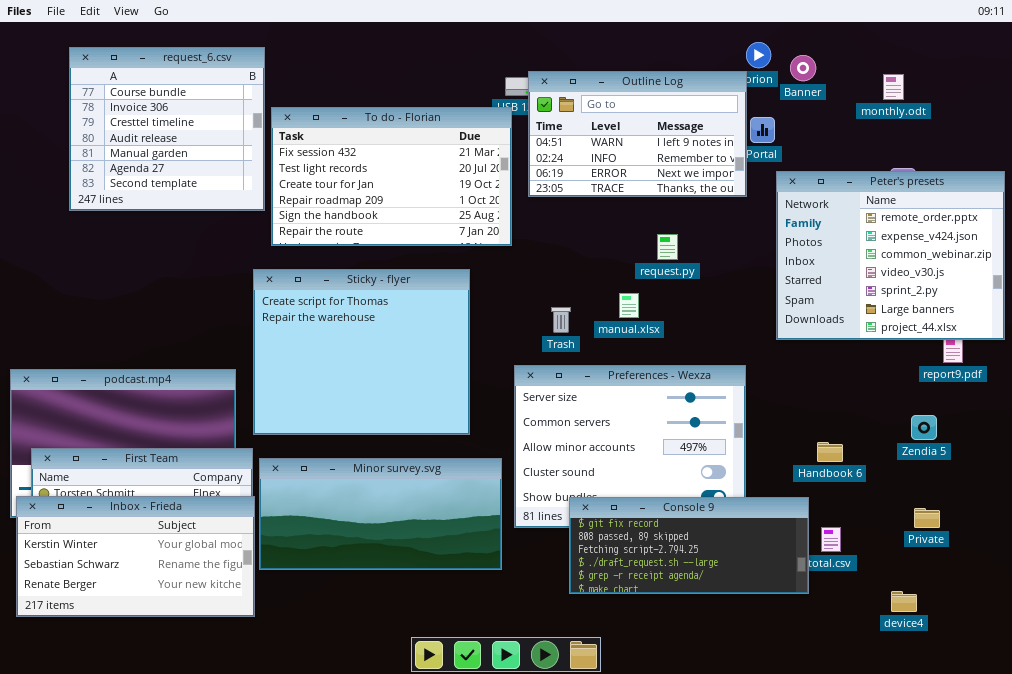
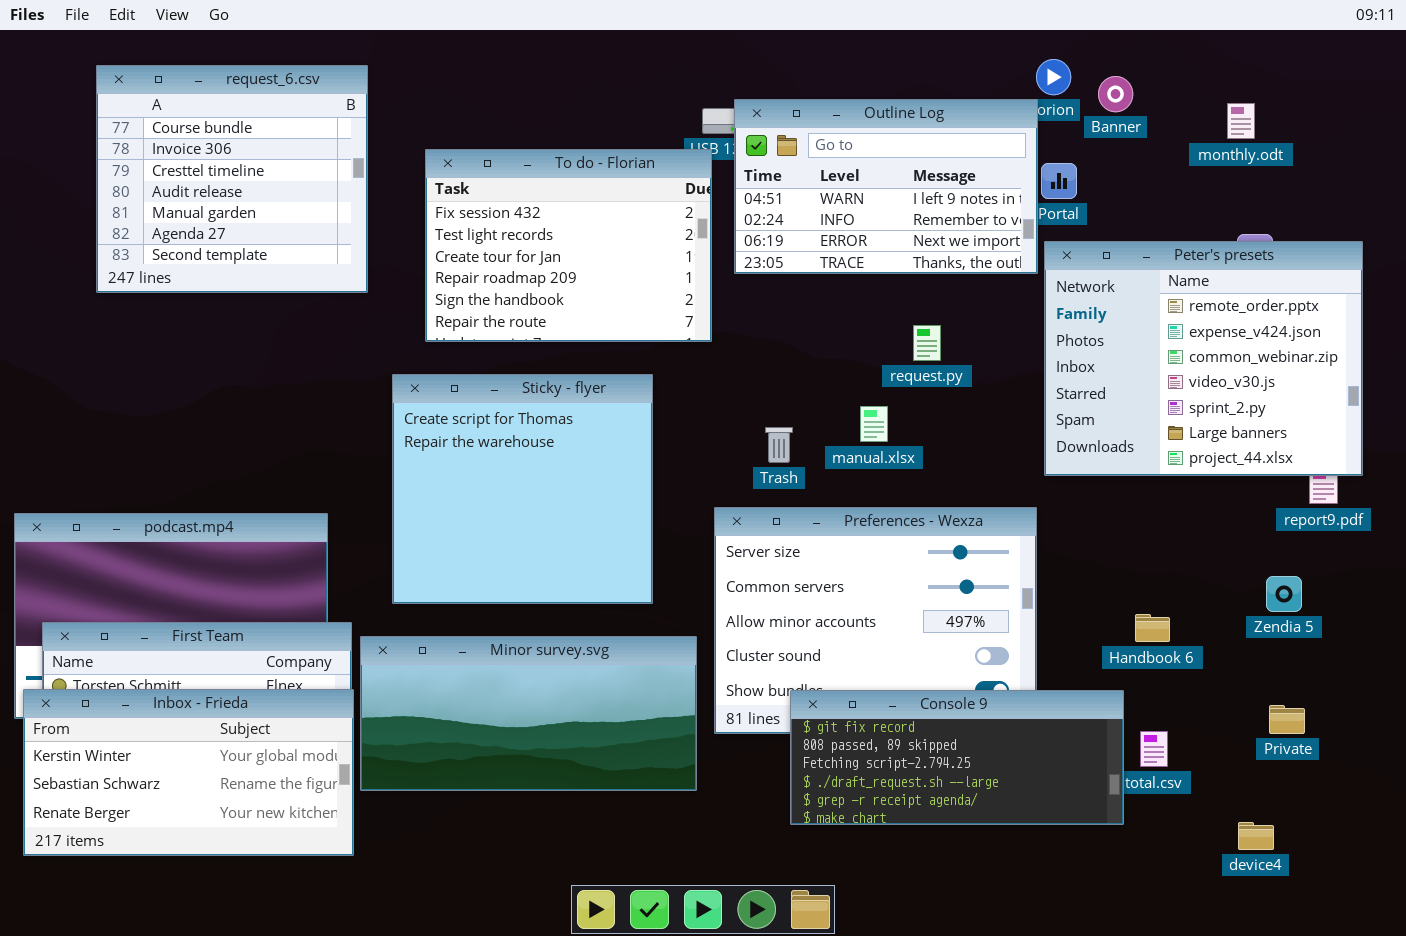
To do - Florian: [271,107,512,246] -> [425,149,712,342], resized
Peter's presets: [776,171,1005,340] -> [1044,241,1363,476], moved
Sticky - flyer: [253,269,470,435] -> [392,374,653,604], resized

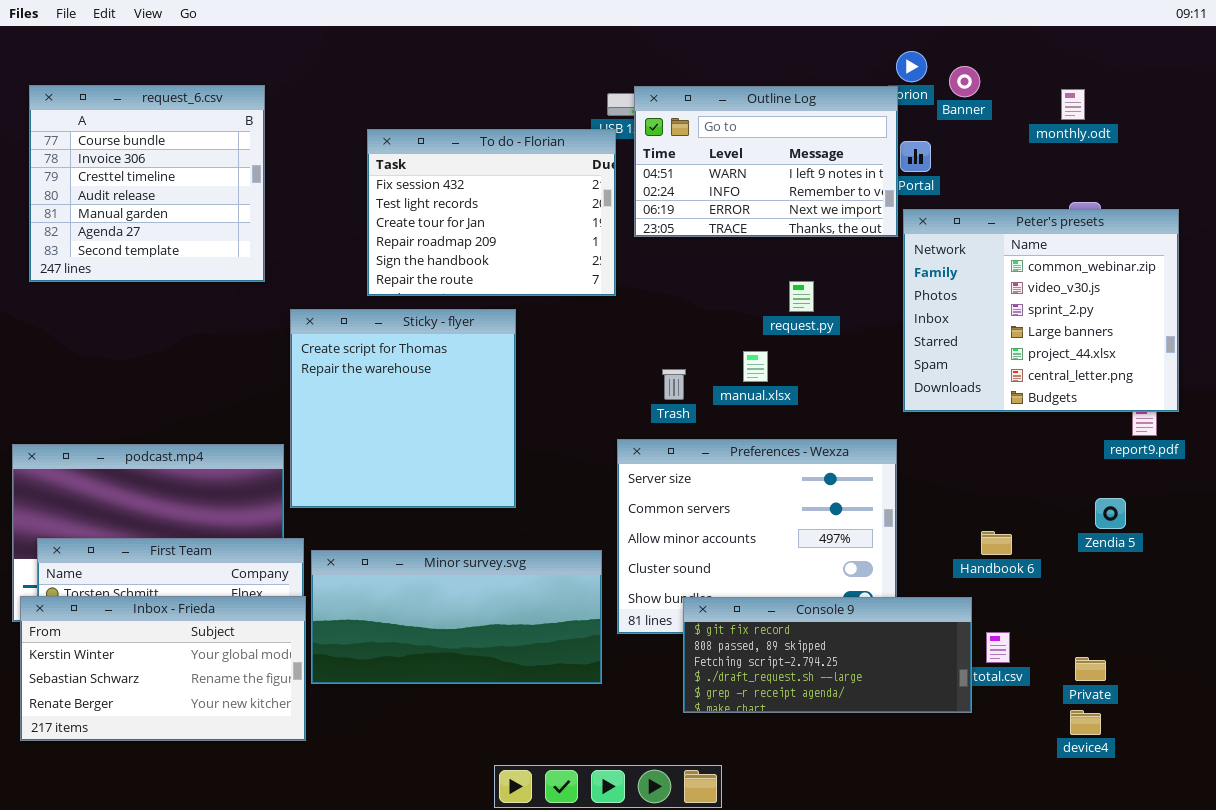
request_6.csv: [96,65,368,293] -> [29,85,265,282], moved
Peter's presets: [1044,241,1363,476] -> [903,209,1179,412], scrolled down 2 rows
Sticky - flyer: [392,374,653,604] -> [290,309,516,508], moved
Private: [1269,705,1305,734] -> [1075,657,1106,681], moved

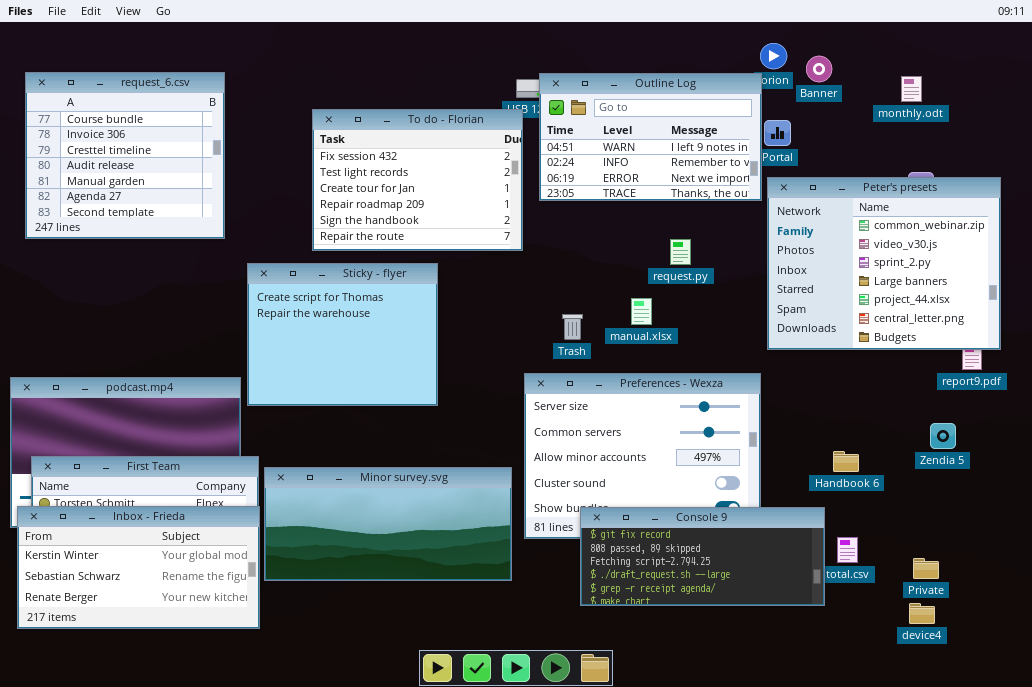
Sticky - flyer: [290,309,516,508] -> [247,263,438,406], resized

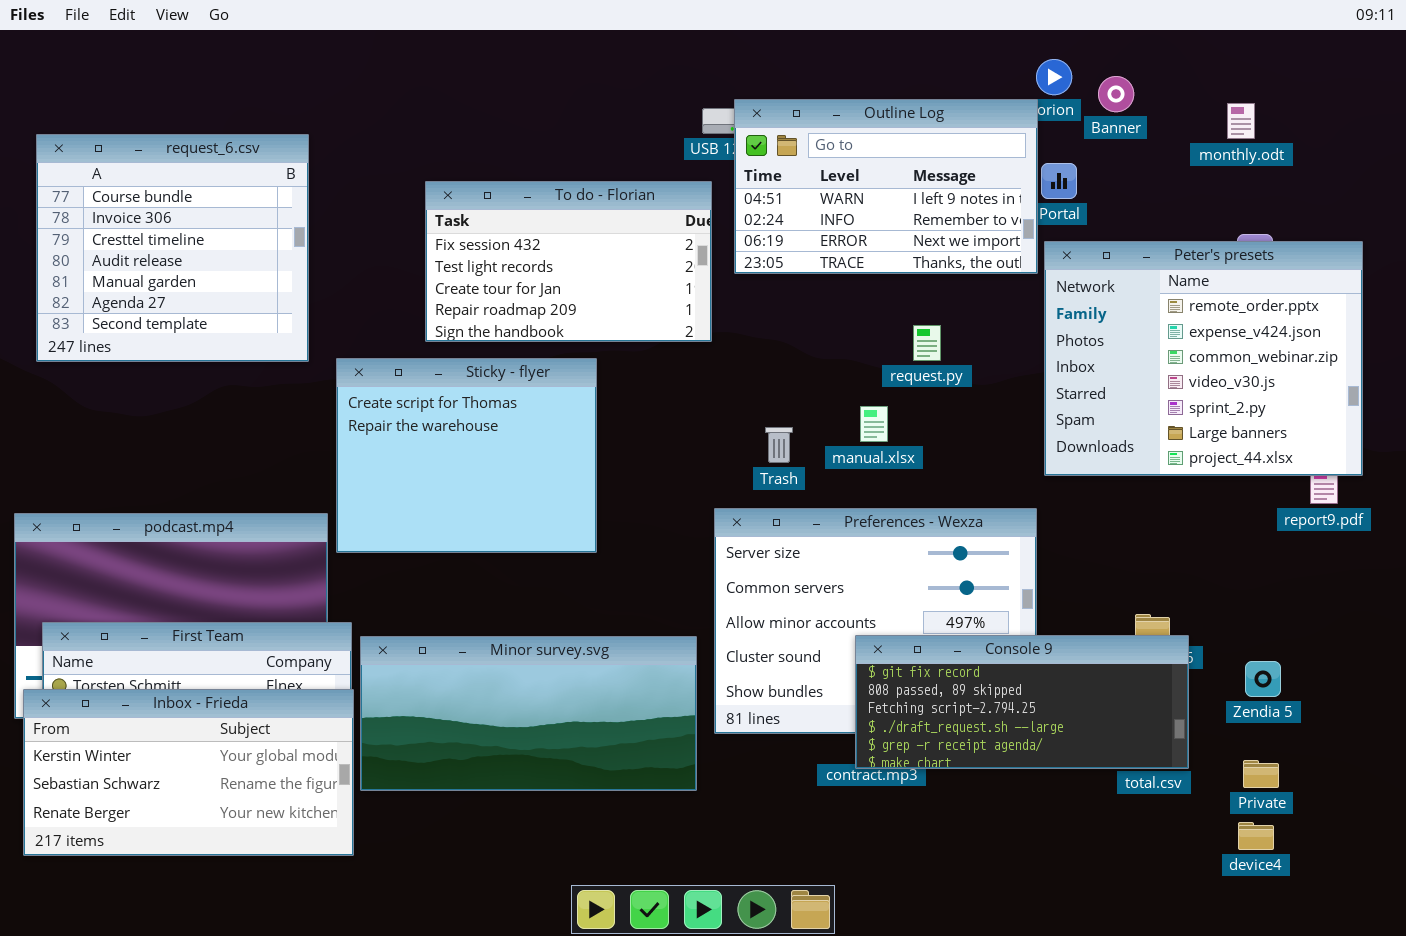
request_6.csv: [25,72,225,239] -> [36,134,309,362], moved
To do - Florian: [312,109,523,251] -> [425,181,712,342], resized
Peter's presets: [767,177,1001,350] -> [1044,241,1363,476], scrolled up 2 rows
Zendia 5: [930,423,956,449] -> [1245,661,1281,697], moved
Console 9: [580,507,825,606] -> [855,635,1189,769], moved

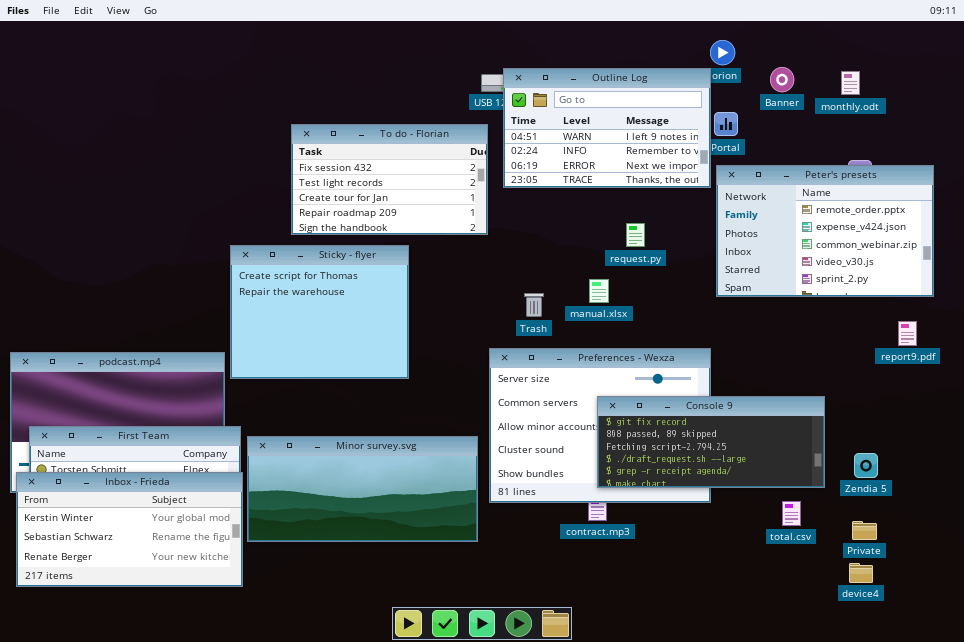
Banner: [1098,76,1134,112] -> [770,67,794,92], moved
request_6.csv: [36,134,309,362] -> none, closed
Peter's presets: [1044,241,1363,476] -> [716,165,934,297], resized
Console 9: [855,635,1189,769] -> [597,396,825,488], moved

